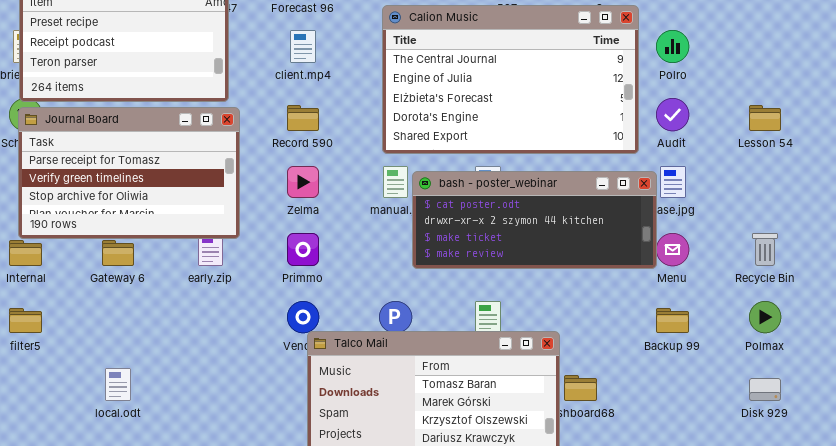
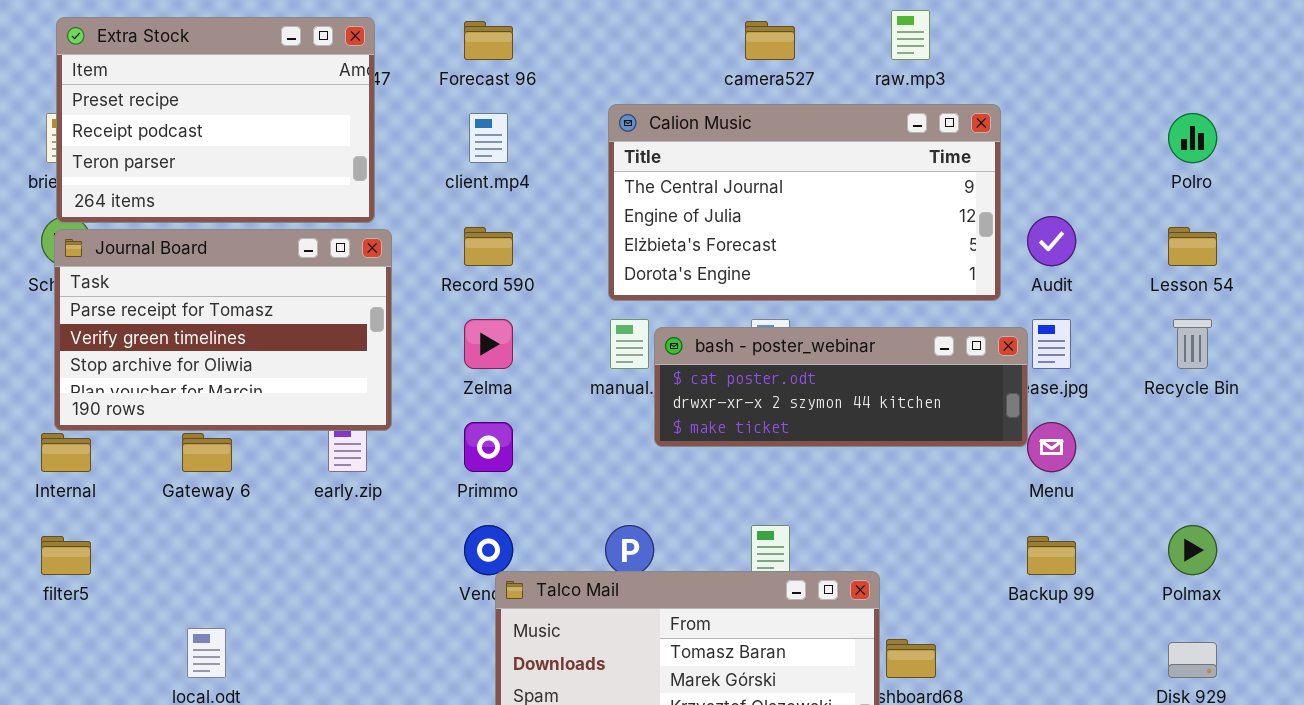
Calion Music: [382,5,639,154] -> [608,104,1001,301], resized
Polro: [656,30,689,63] -> [1168,113,1217,163], moved
bash - poster_webinar: [412,171,657,269] -> [654,327,1028,447], resized
Recycle Bin: [752,233,778,266] -> [1173,319,1212,369], moved

